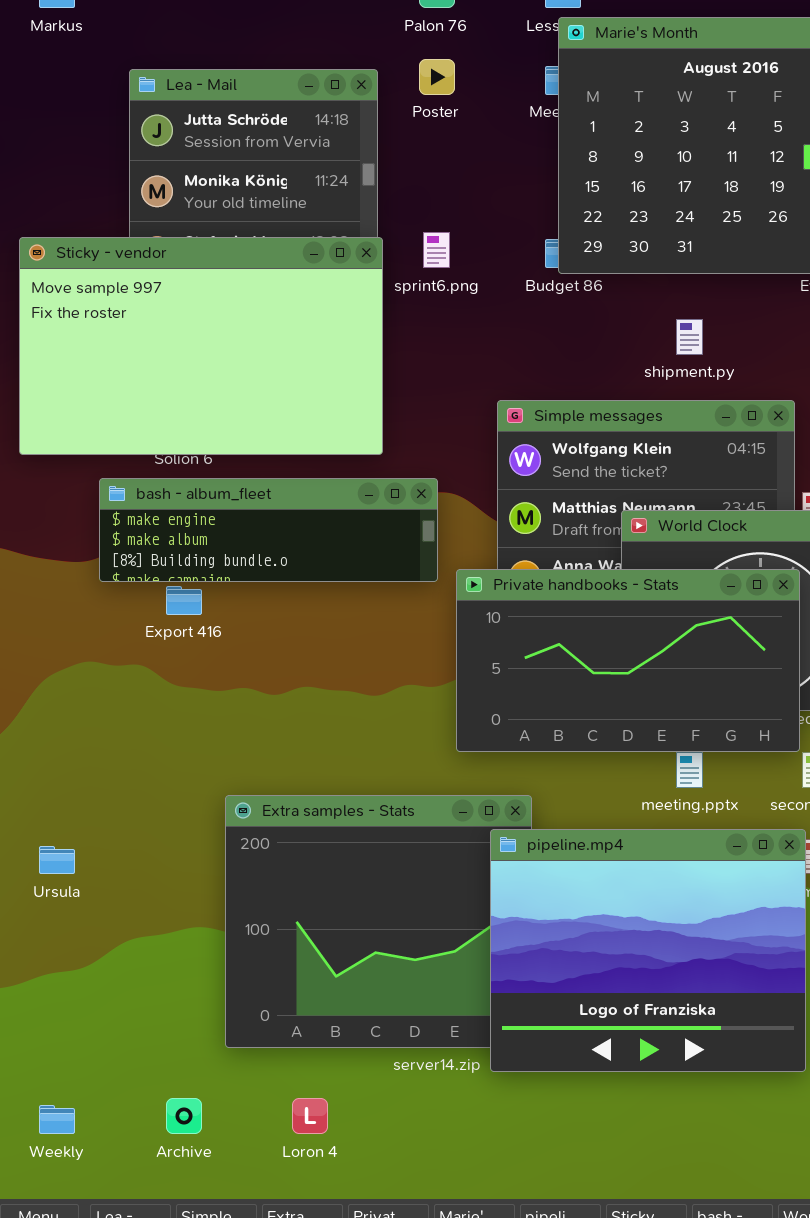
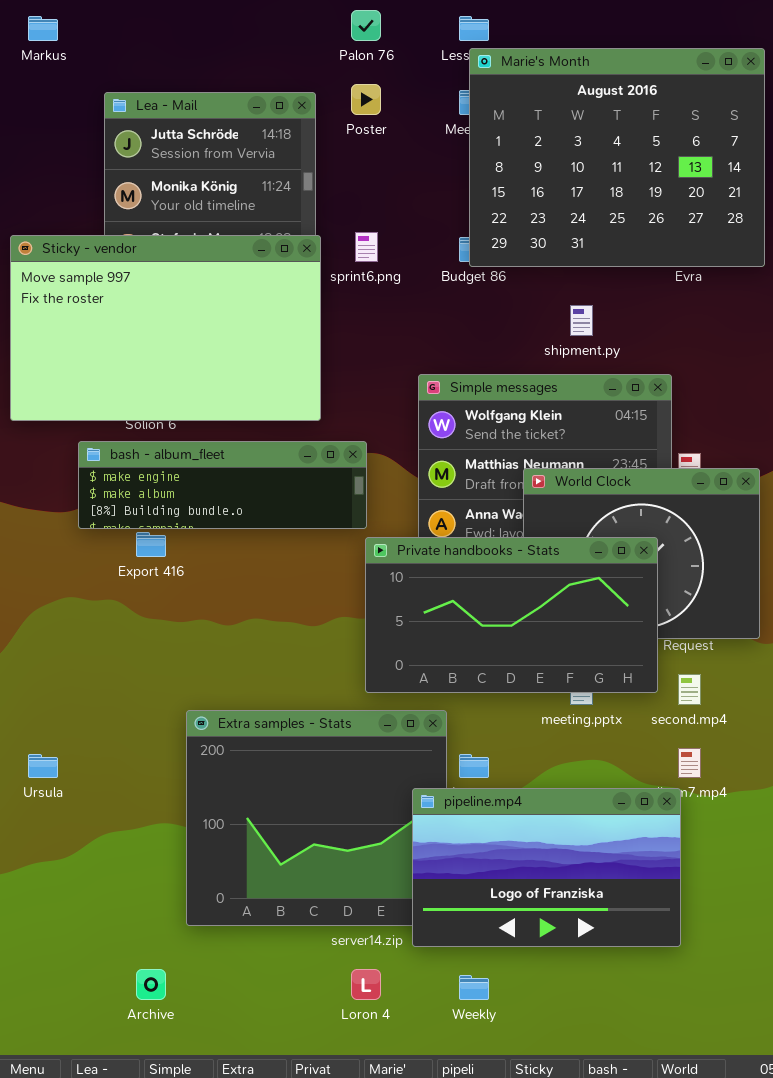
Private handbooks - Stats: [456,569,800,752] -> [365,537,658,693], moved
pipeline.mp4: [490,829,806,1072] -> [412,788,681,947], resized
Loron 4: [292,1098,328,1134] -> [351,969,381,1000], moved
Weekly: [39,1105,75,1134] -> [459,975,489,1000], moved

